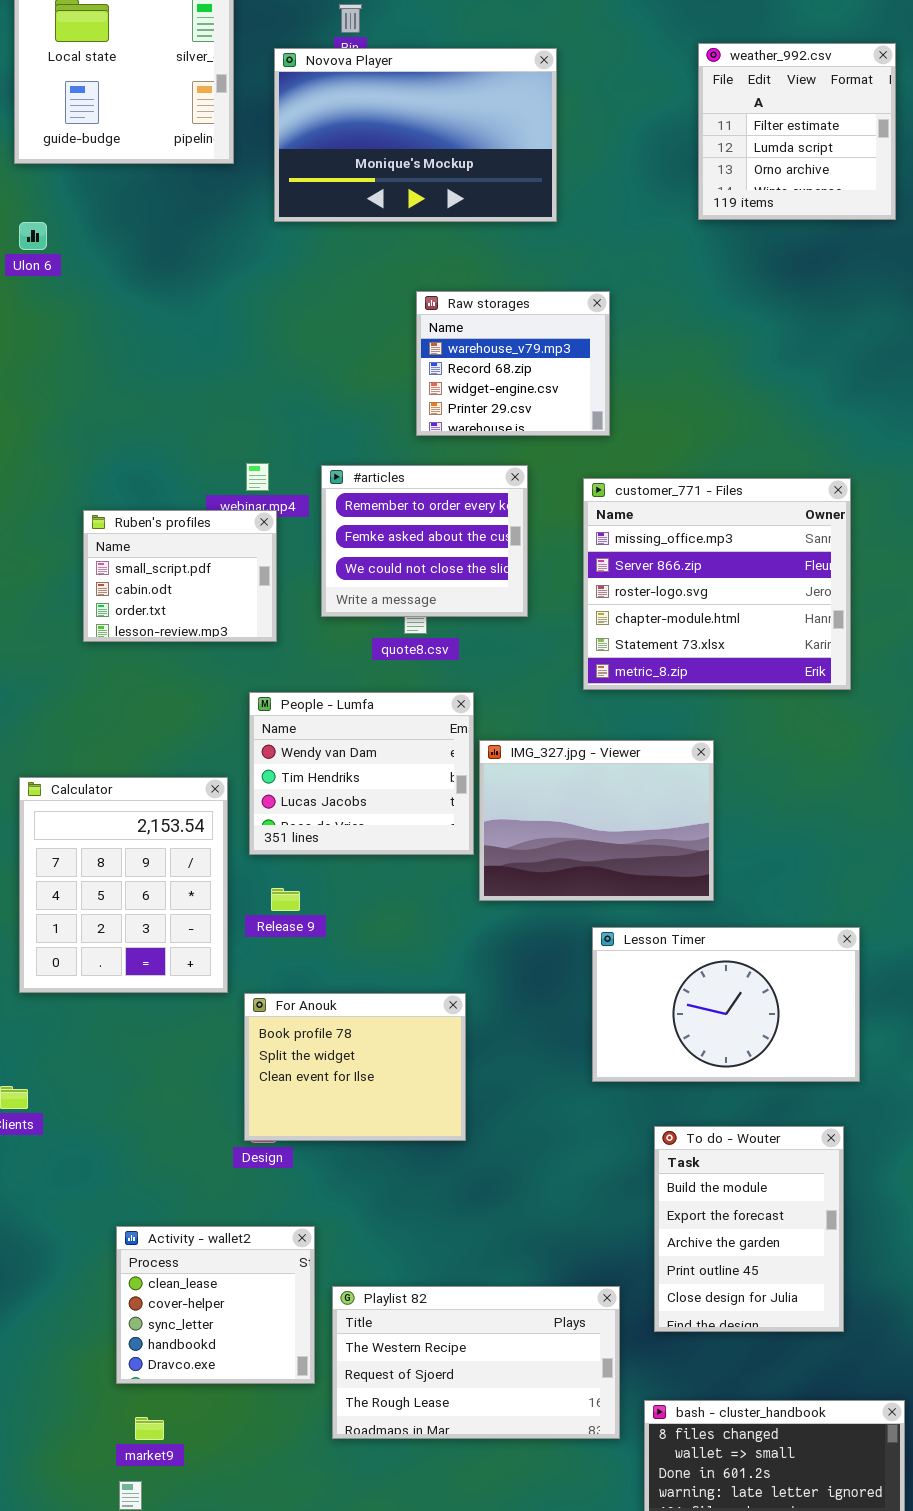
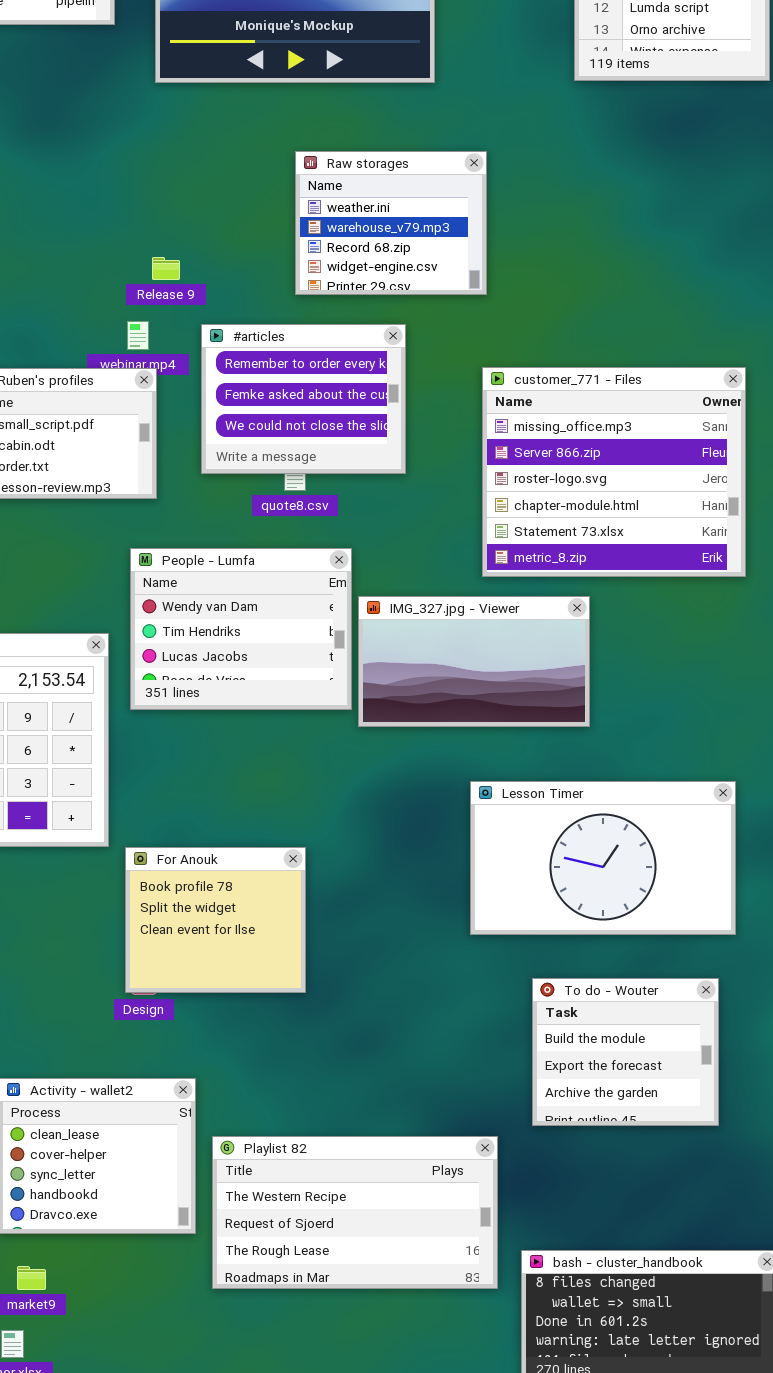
Raw storages: [416,291,610,436] -> [295,151,487,295], scrolled up 1 row
customer_771 - Files: [583,478,851,690] -> [482,367,746,577], moved
IMG_327.jpg - Viewer: [479,740,714,901] -> [358,596,590,727], resized
Release 9: [271,888,300,911] -> [152,257,180,280], moved
For Anouk: [244,993,466,1141] -> [125,847,306,993], resized
To do - Wouter: [654,1126,844,1332] -> [532,978,719,1126], resized

